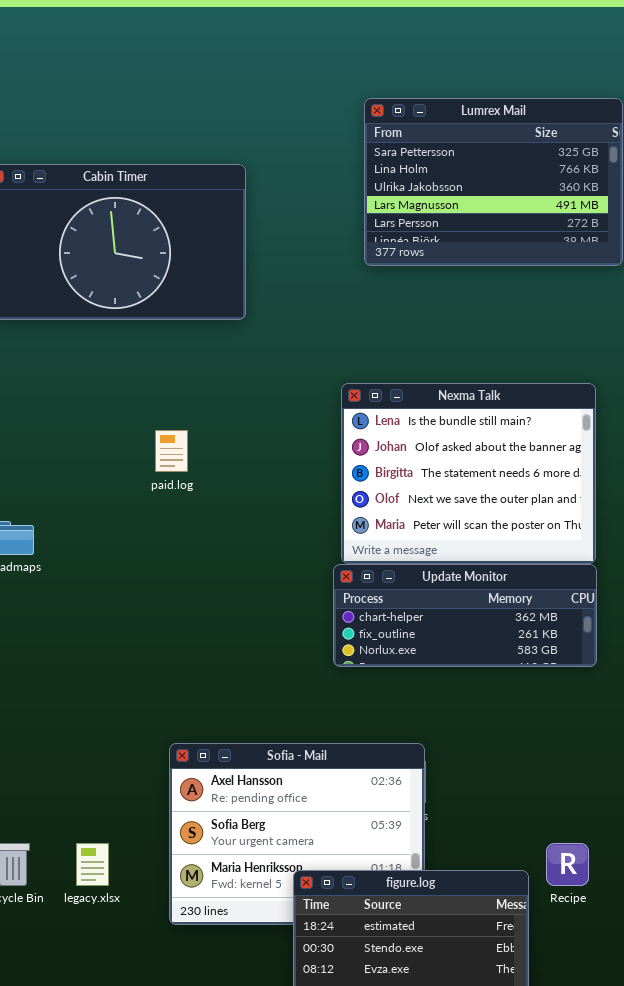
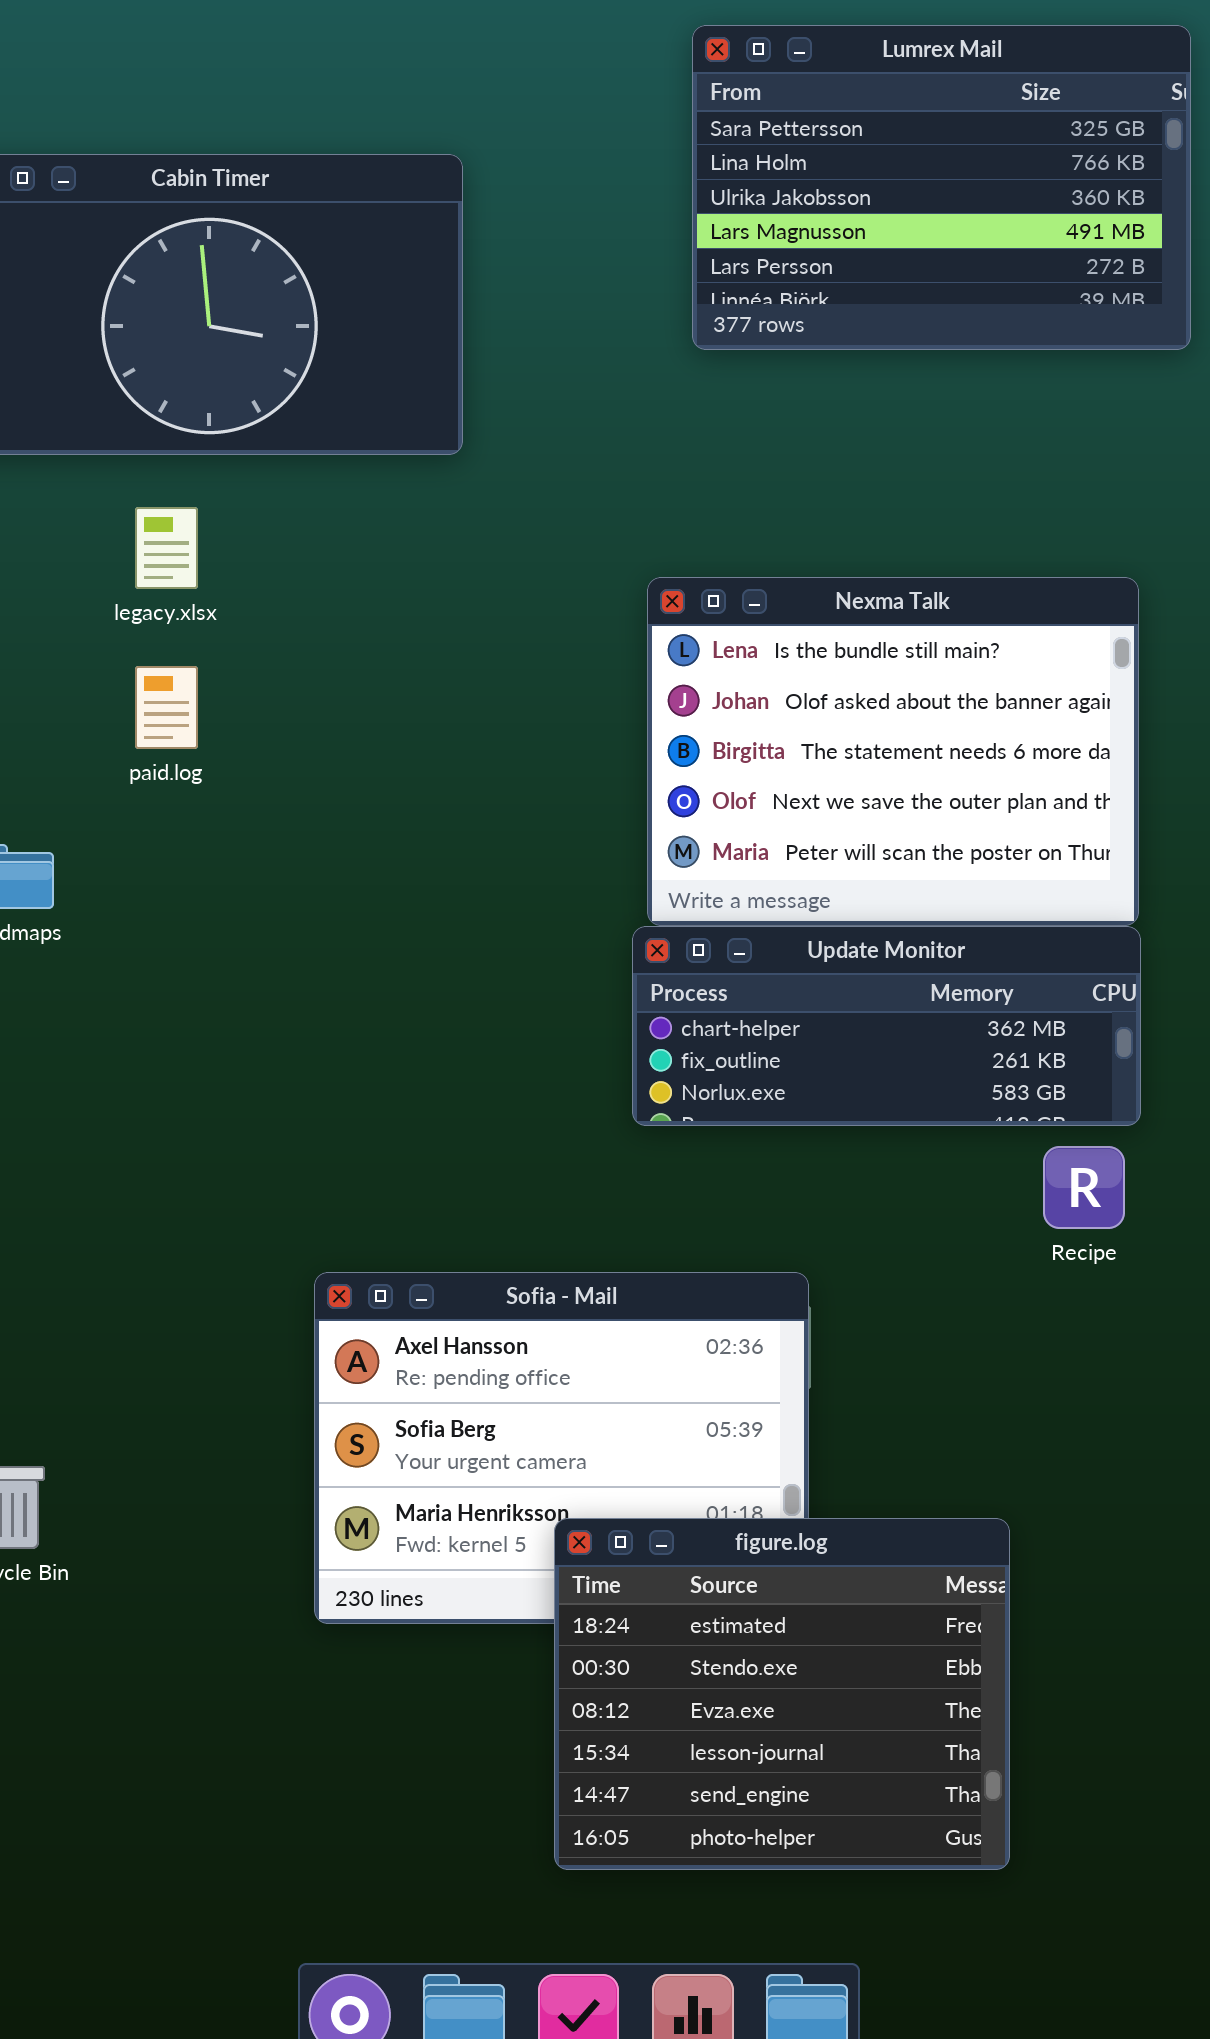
paid.log: [155,430,188,472] -> [135,666,198,749], moved
legacy.xlsx: [76,843,109,886] -> [135,507,198,589], moved
Recipe: [546,843,589,886] -> [1043,1146,1125,1229], moved

